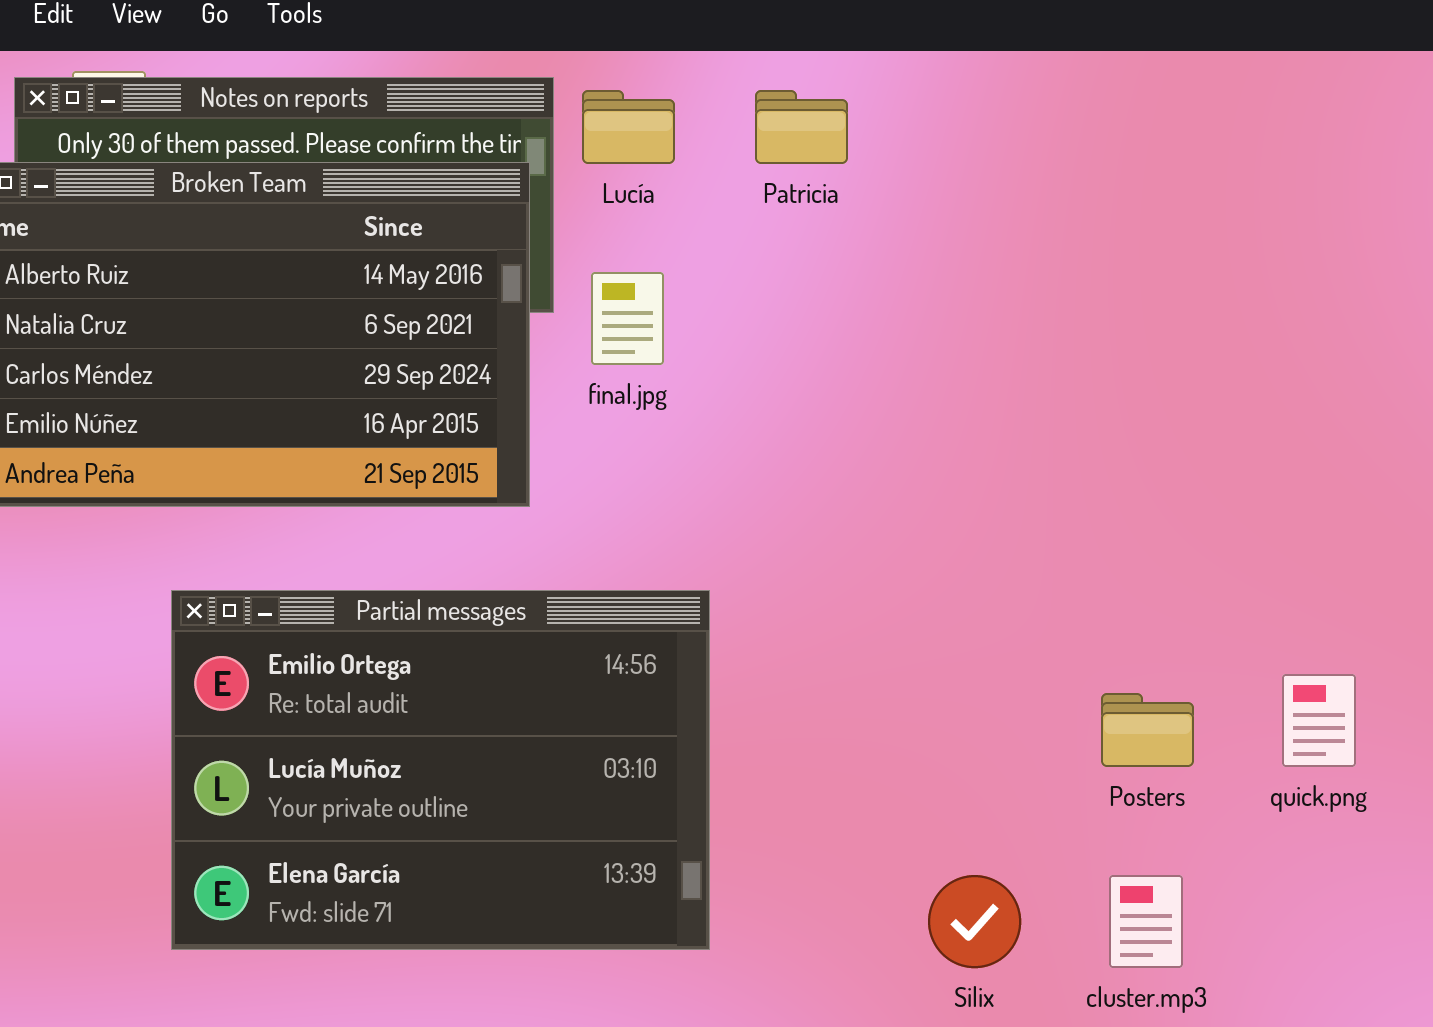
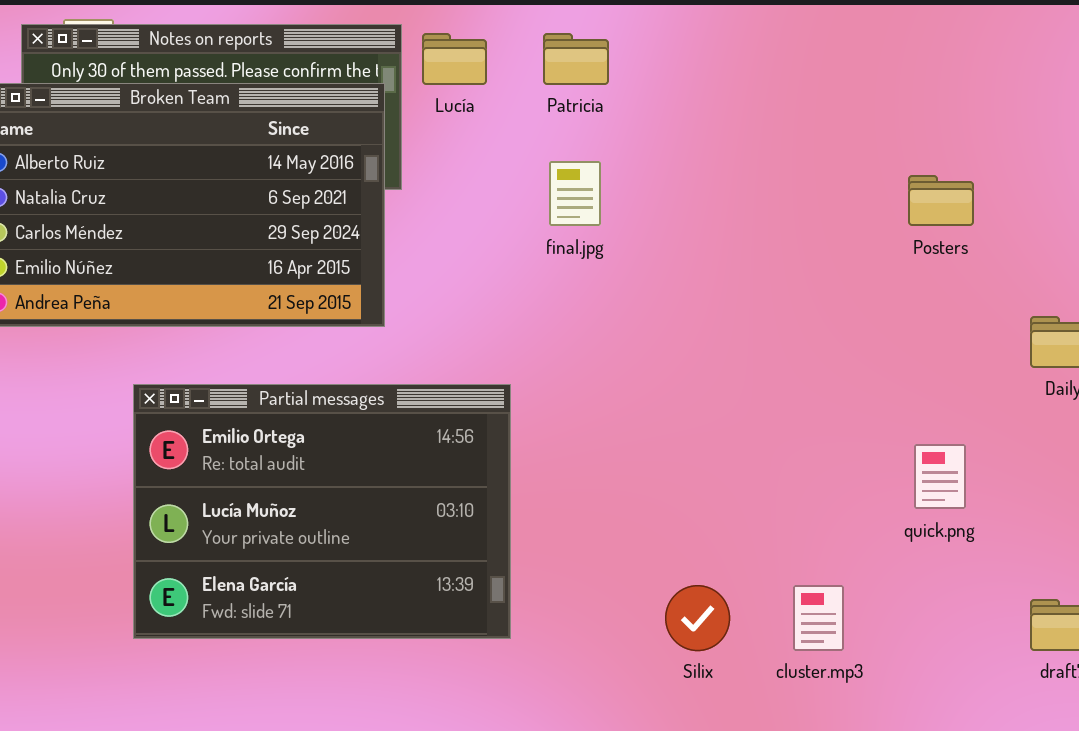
final.jpg: [591,272,664,365] -> [549,161,601,226], moved
Posters: [1101,693,1194,767] -> [908,175,974,226], moved

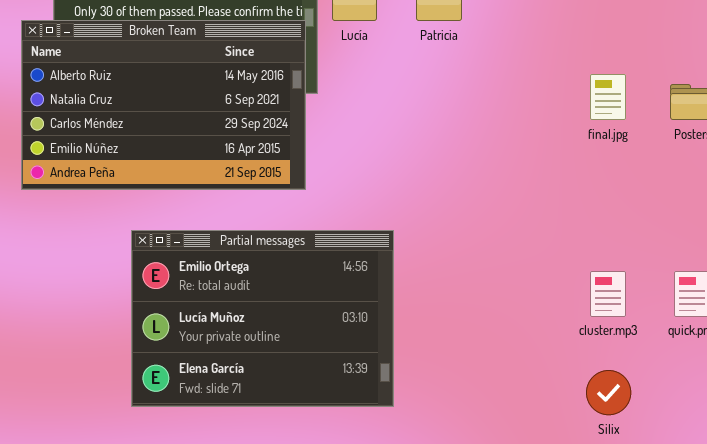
final.jpg: [549,161,601,226] -> [590,74,626,120], moved
Silix: [665,585,730,651] -> [586,370,631,415], moved
cluster.mp3: [793,585,844,651] -> [590,271,626,317], moved

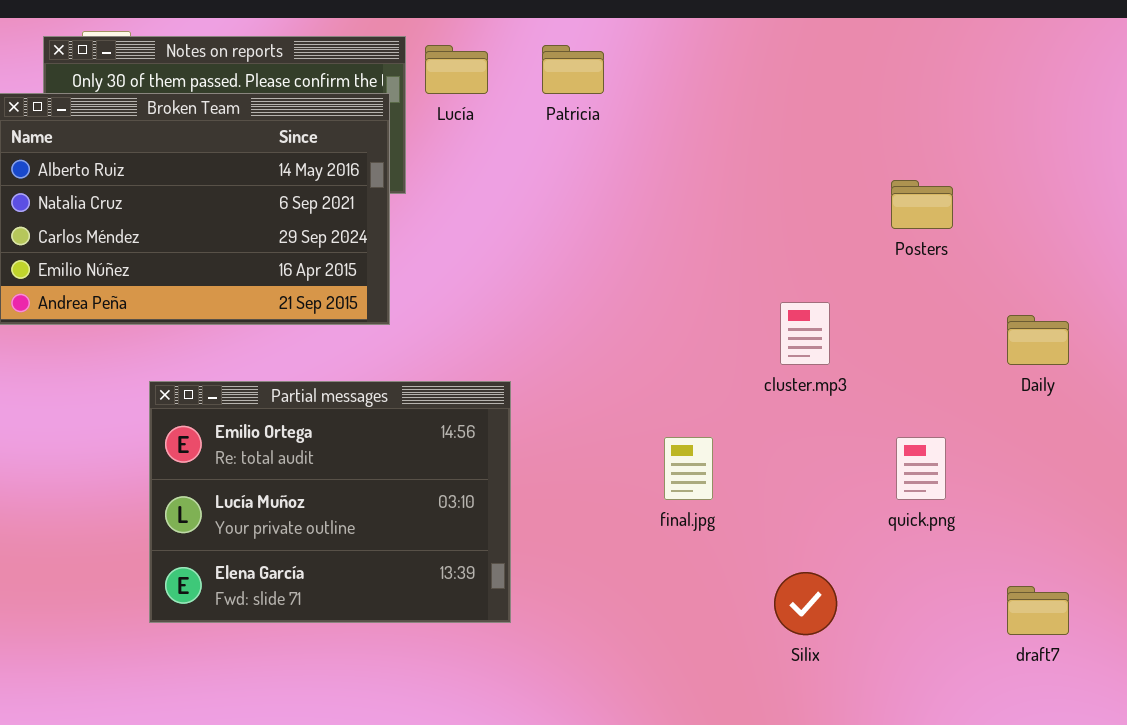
final.jpg: [590,74,626,120] -> [664,437,713,500], moved
cluster.mp3: [590,271,626,317] -> [780,302,830,365], moved

